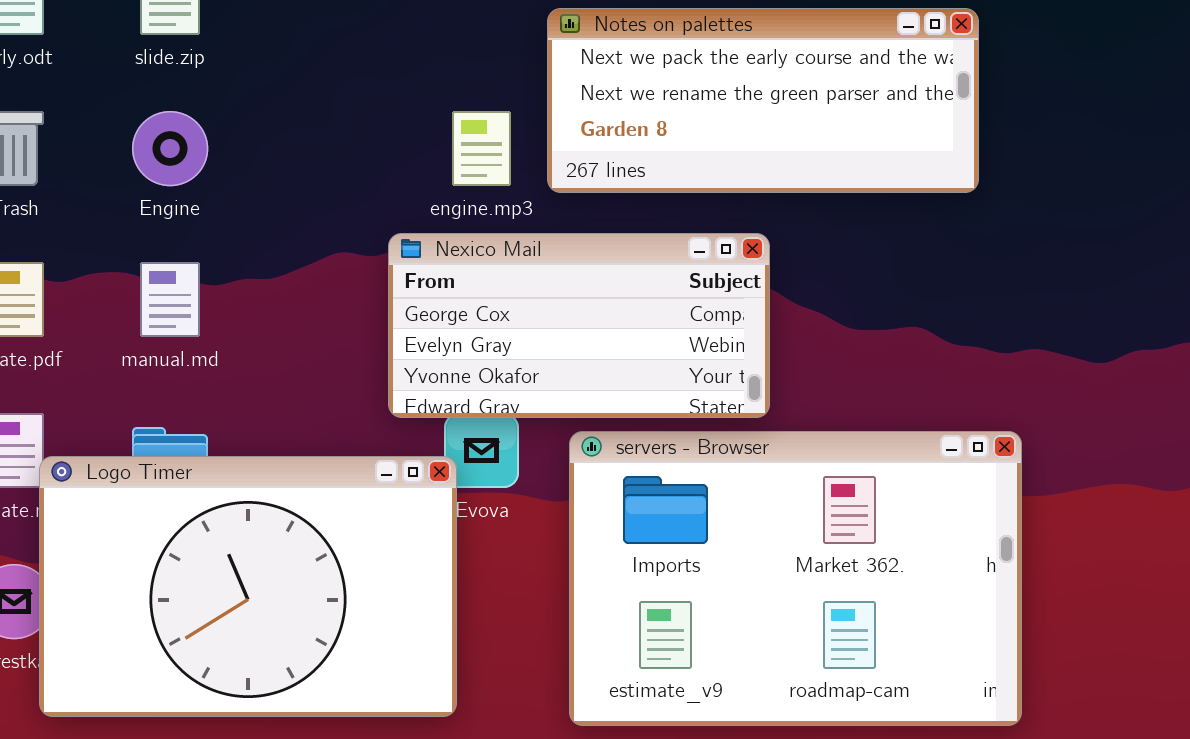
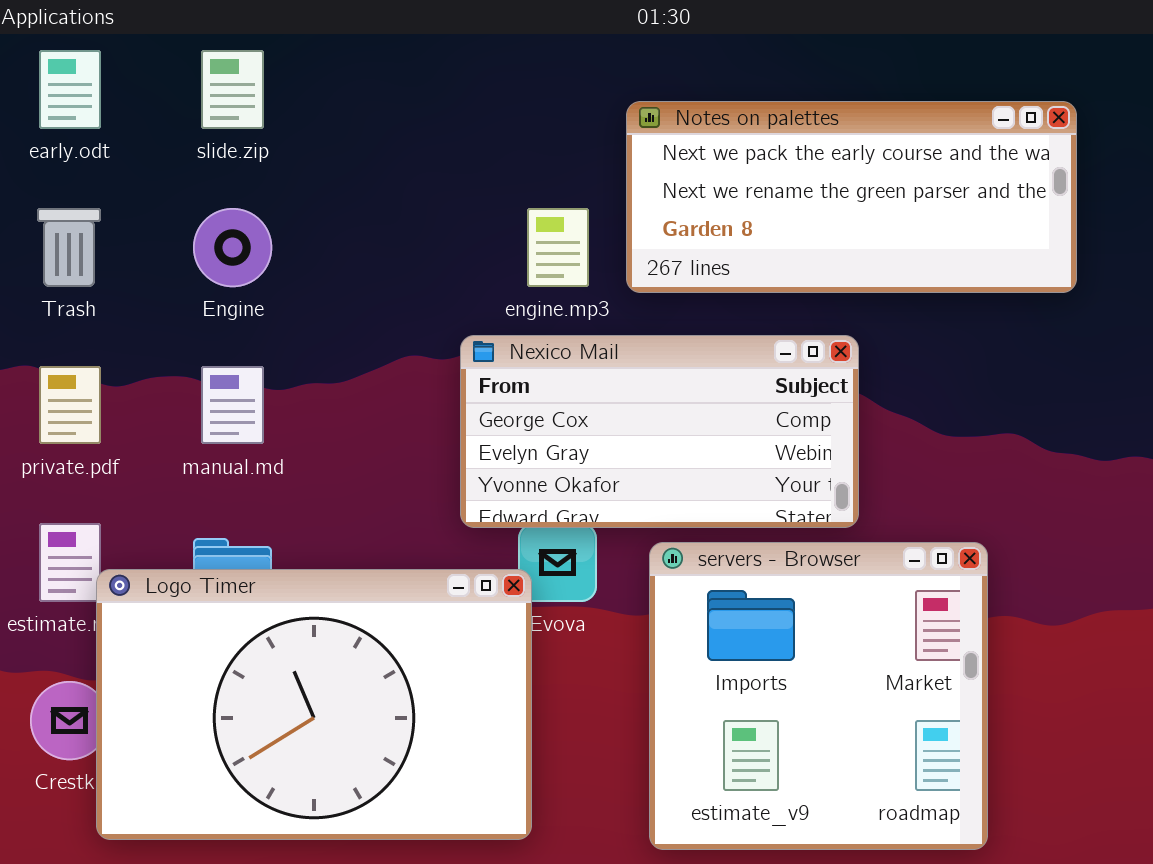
servers - Browser: [569,431,1022,726] -> [649,542,988,850], resized

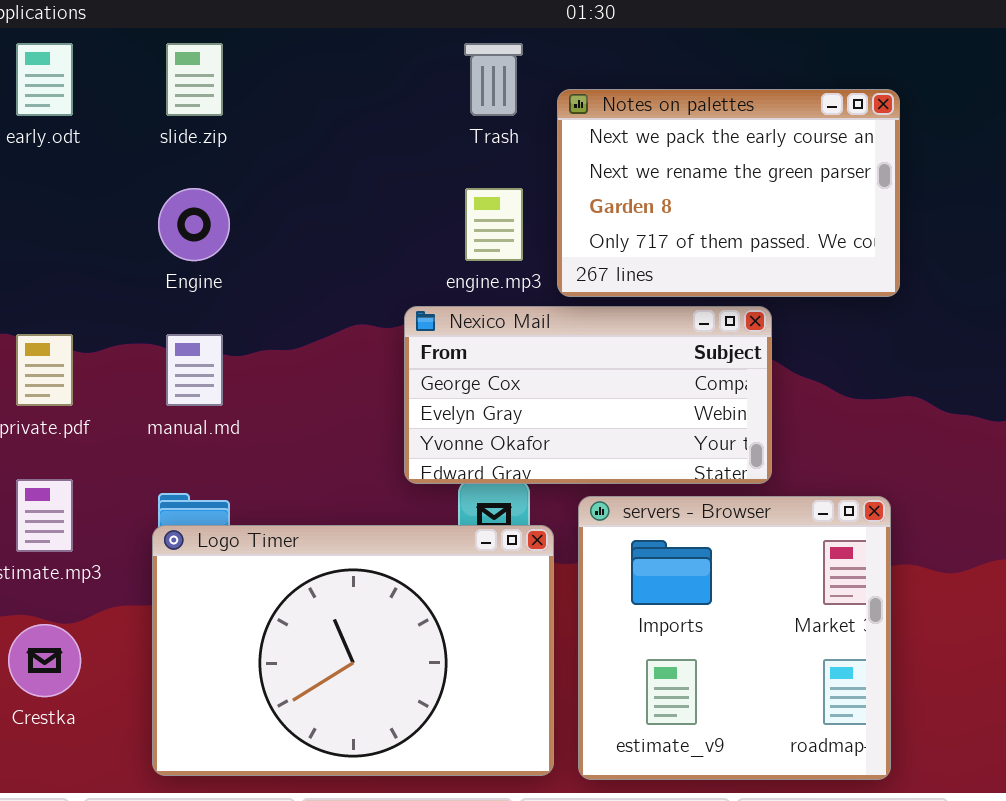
Notes on palettes: [626,101,1077,293] -> [557,89,900,297], resized
Trash: [37,208,101,287] -> [464,43,523,116], moved
Logo Timer: [96,569,532,840] -> [152,525,554,776], moved

